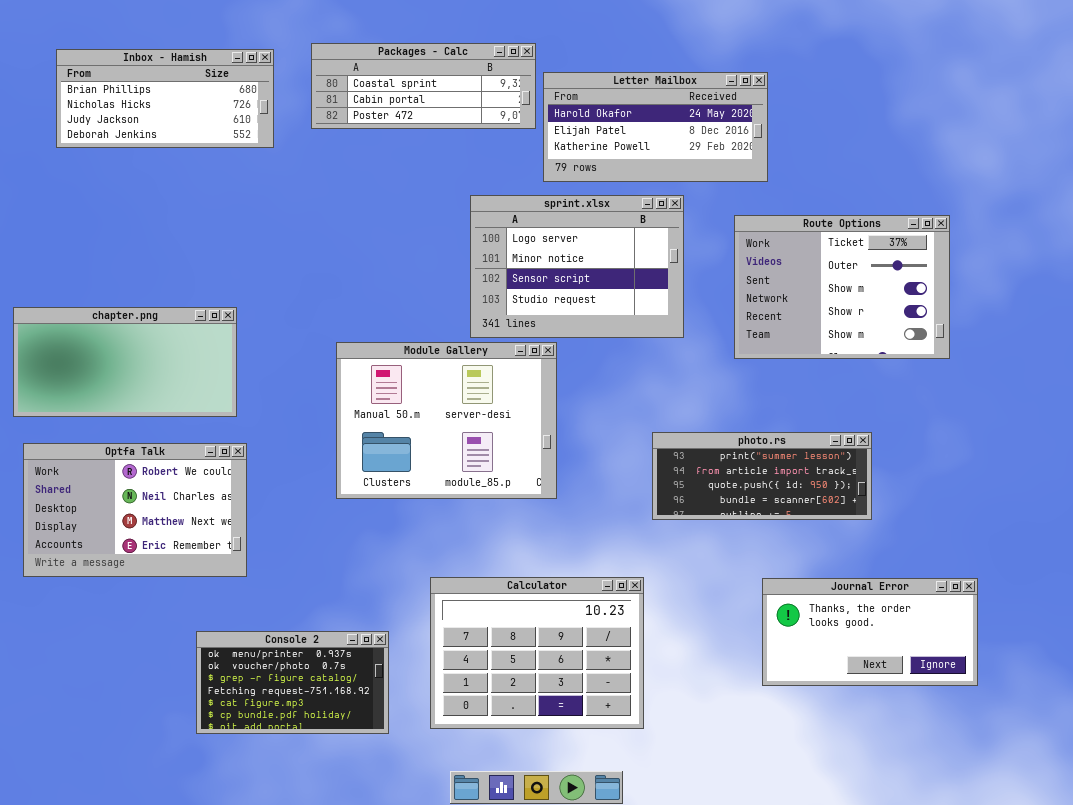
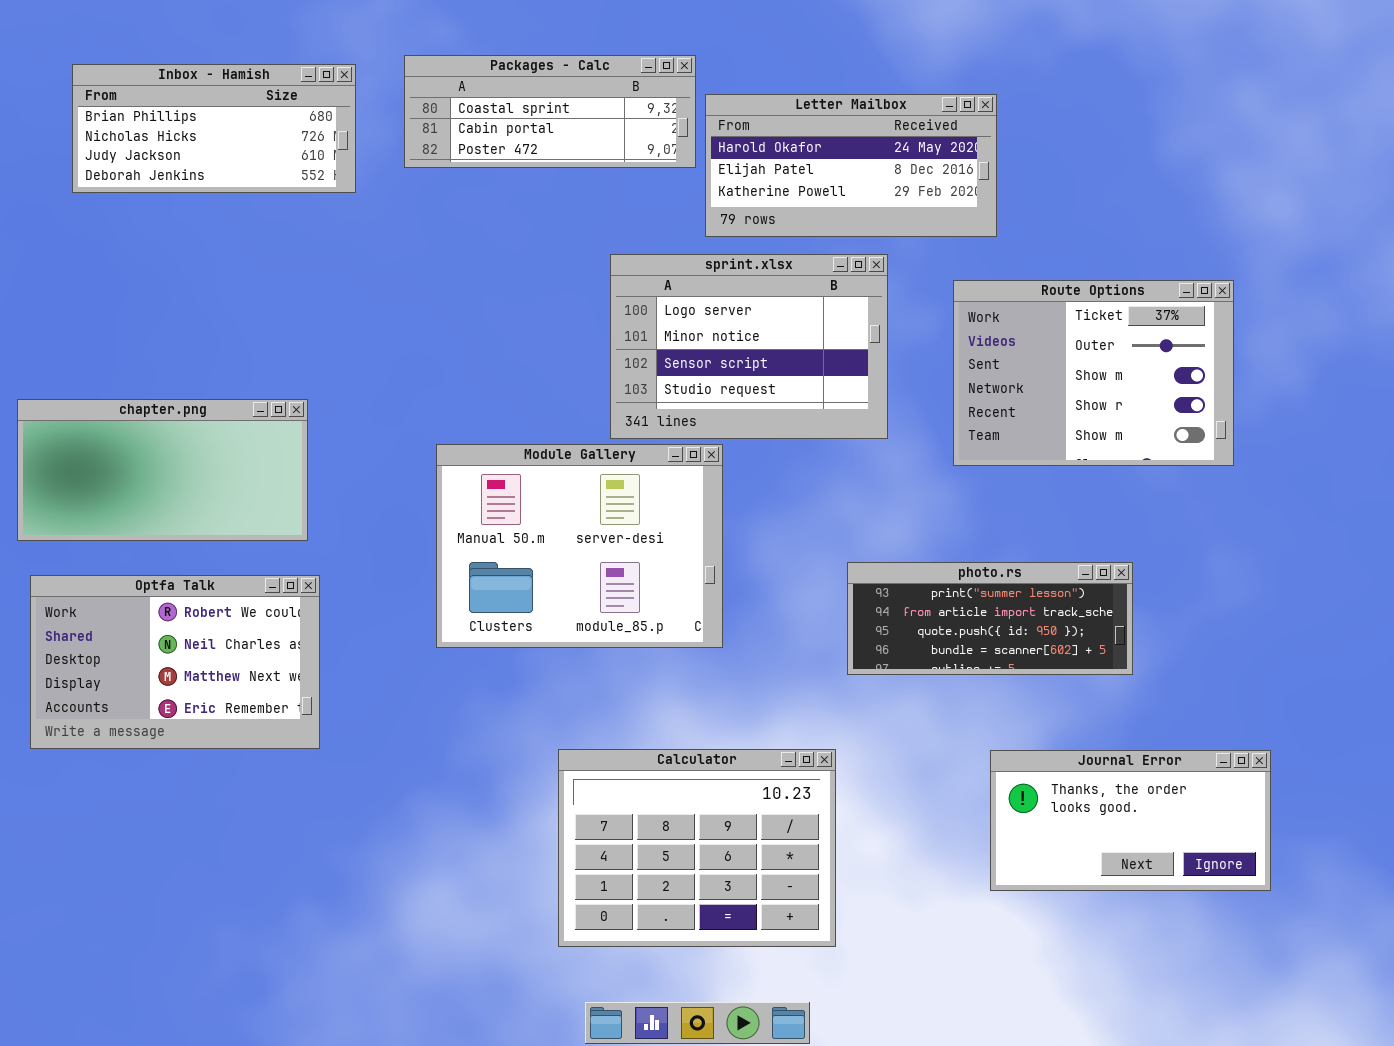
Console 2: [196,631,389,734] -> none, closed

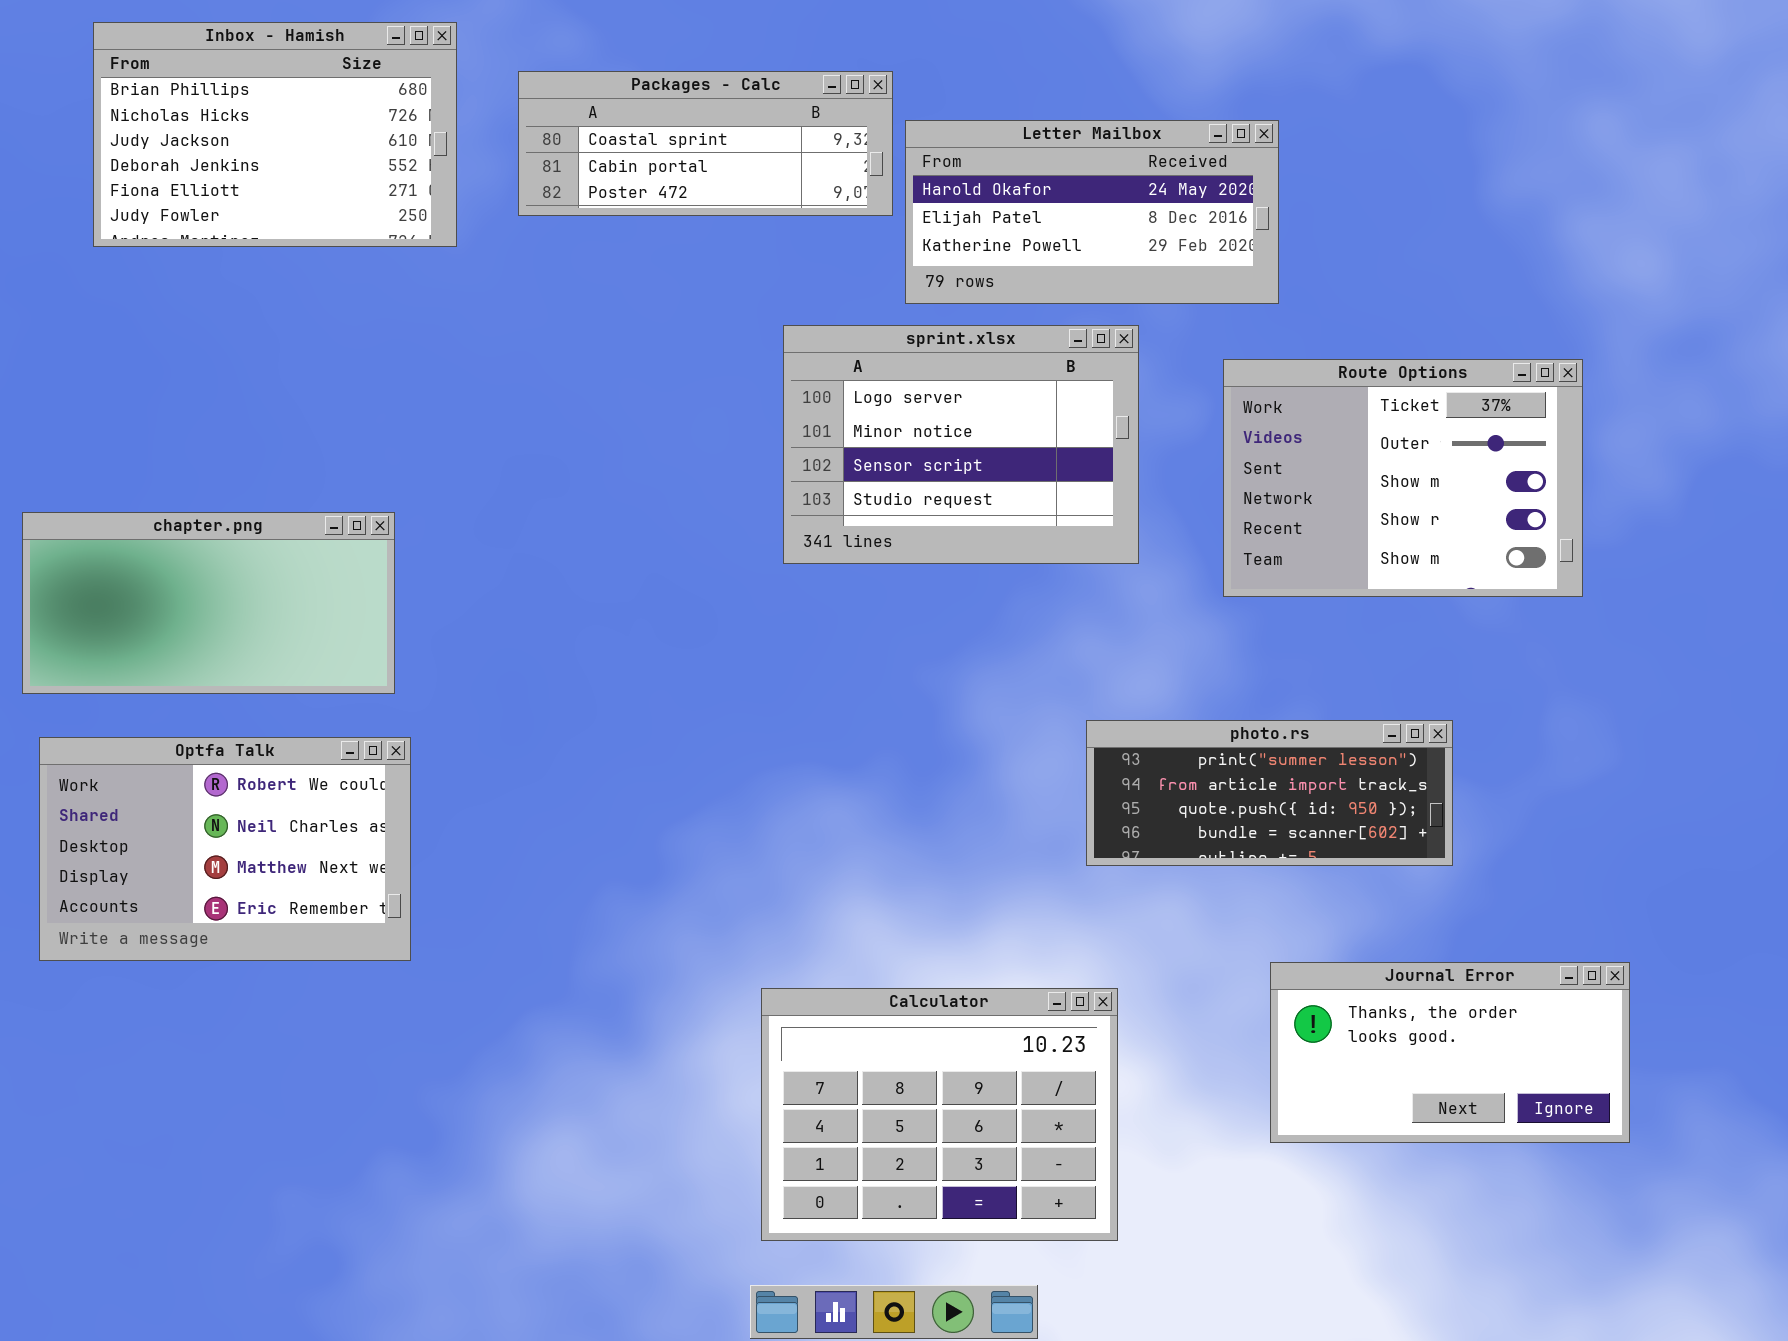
Inbox - Hamish: [72,64,356,193] -> [93,22,457,247], resized
Module Gallery: [436,444,723,648] -> none, closed
Calculator: [558,749,836,947] -> [761,988,1118,1241], moved

